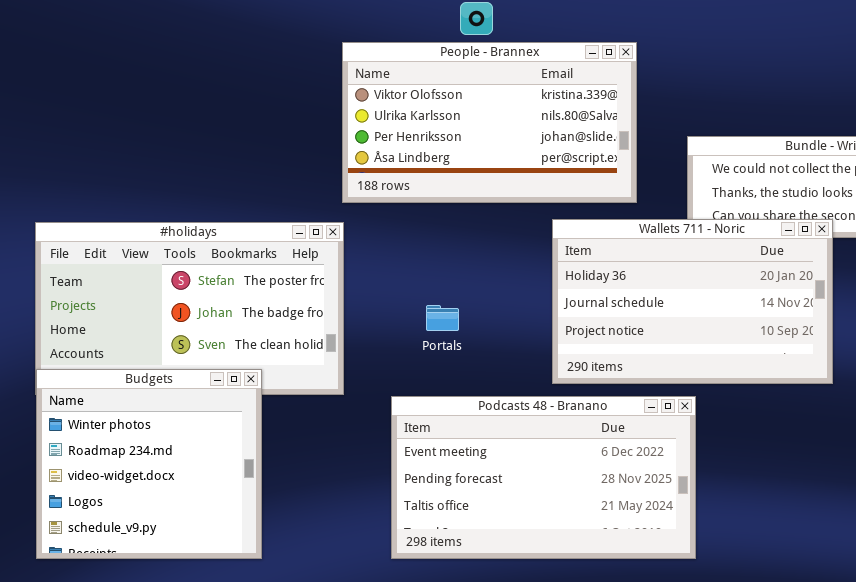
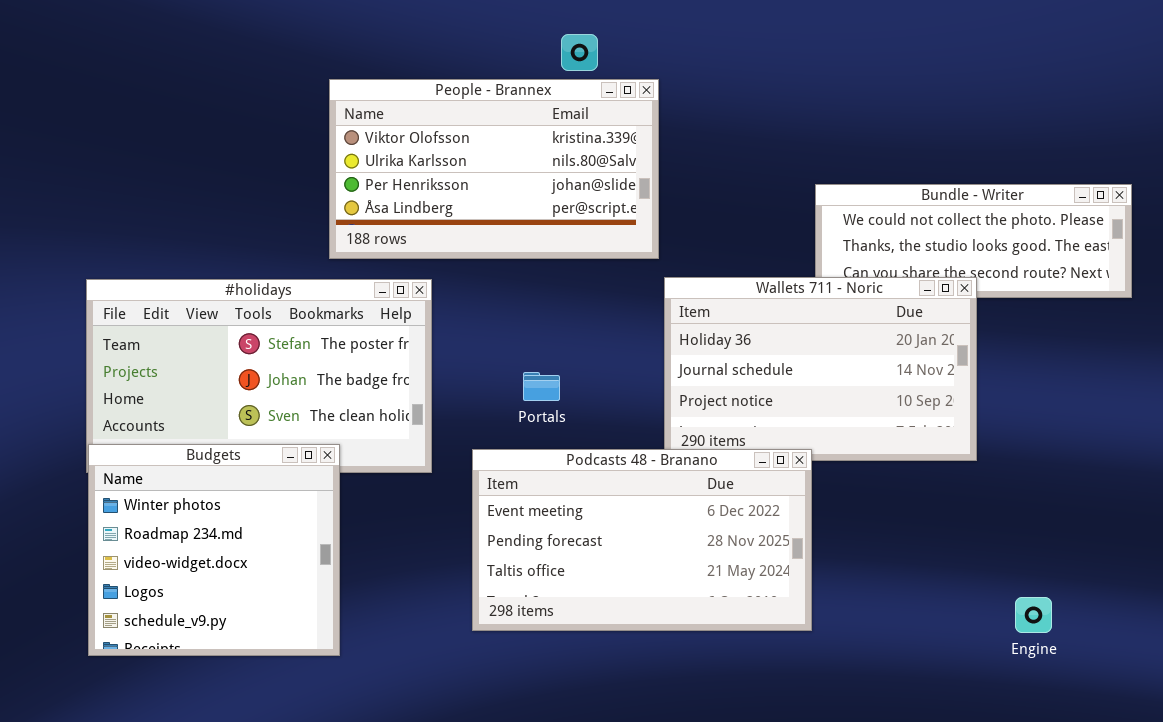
People - Brannex: [342,42,637,203] -> [329,79,659,259], moved
Podcasts 48 - Branano: [391,396,696,559] -> [472,449,812,631], moved

